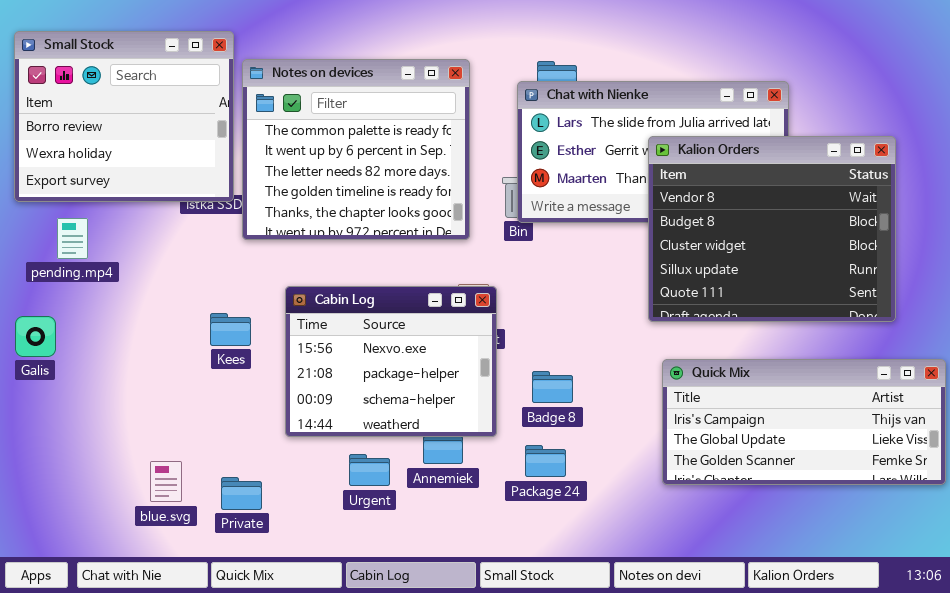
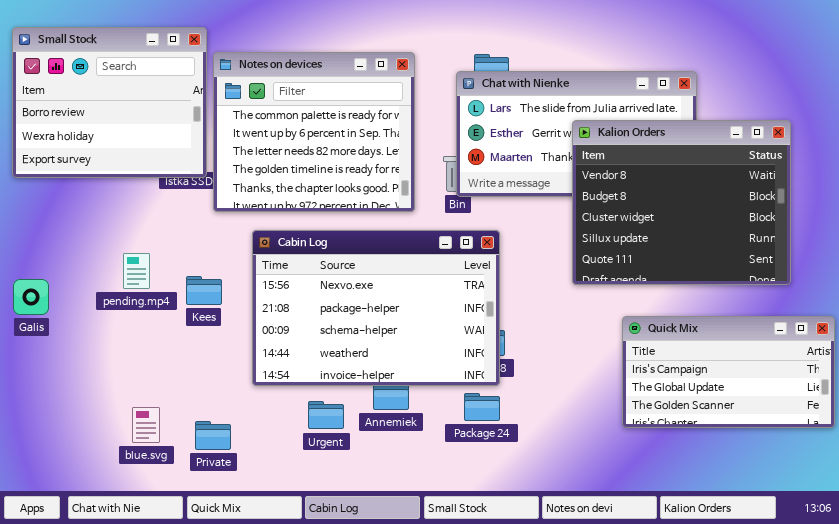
pending.mp4: [57,218,88,259] -> [123,253,150,289], moved
Cabin Log: [285,286,497,437] -> [252,230,500,386], resized
Quick Mix: [662,359,946,485] -> [622,316,835,428], resized

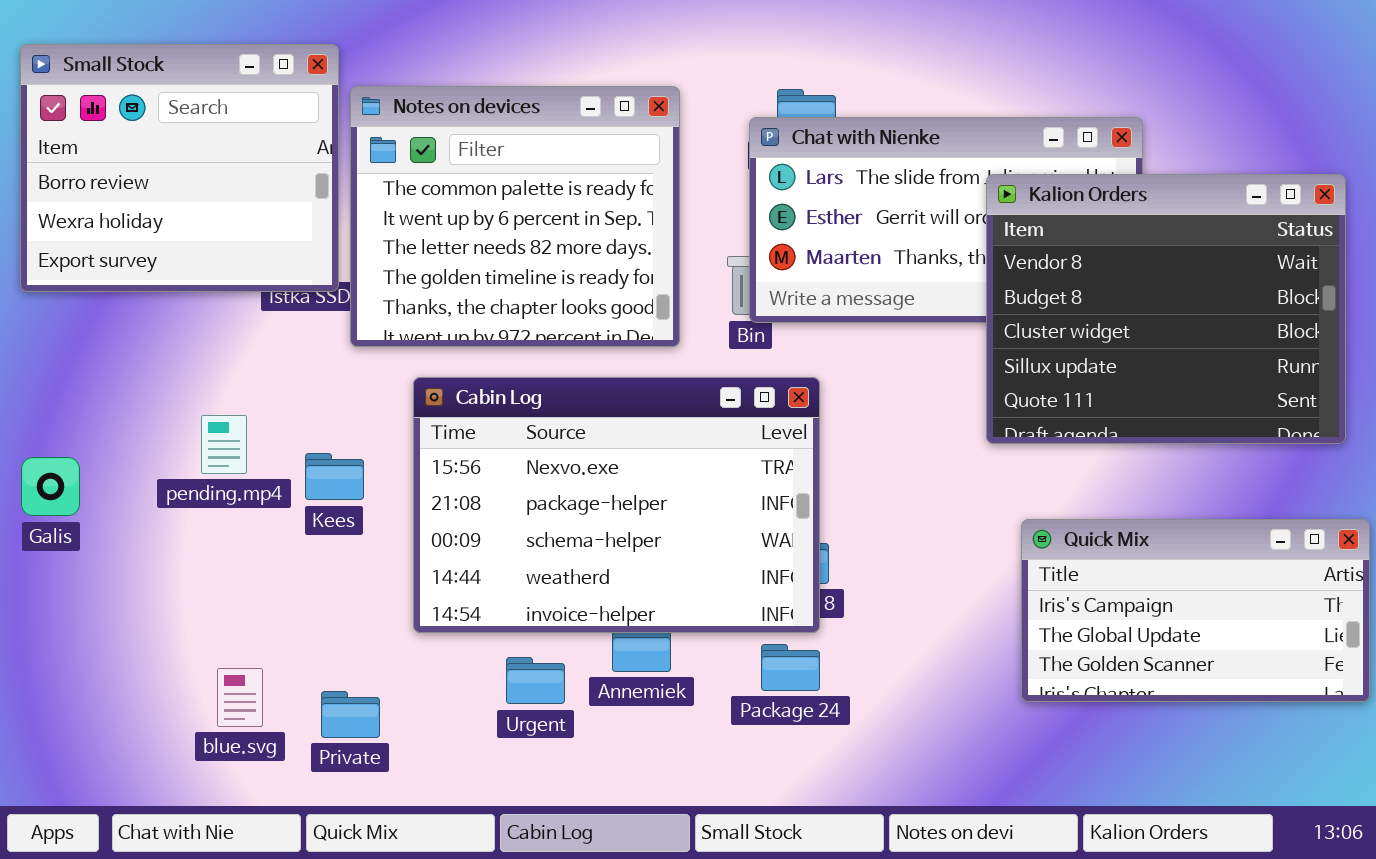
Kalion Orders: [572,120,791,285] -> [986,174,1346,444], moved

